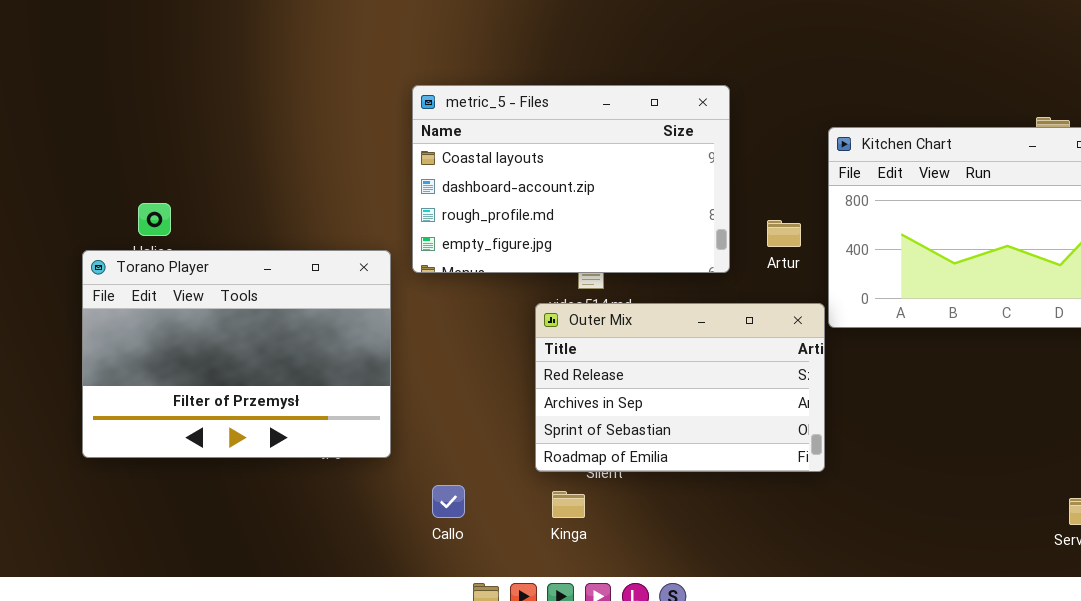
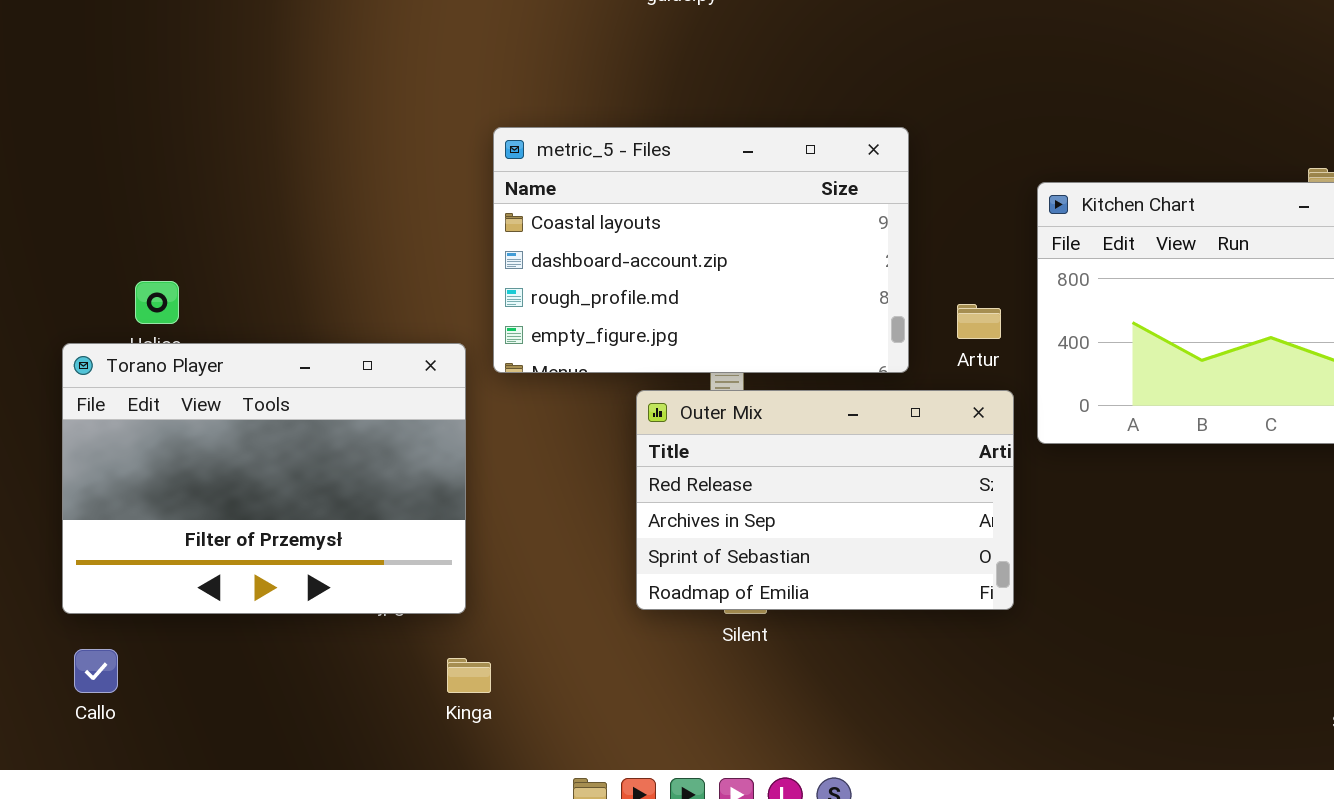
Outer Mix: [535,303,825,472] -> [636,390,1014,610], moved
Callo: [432,485,465,518] -> [74,649,118,693], moved
Kinga: [552,491,585,518] -> [447,658,491,693], moved

